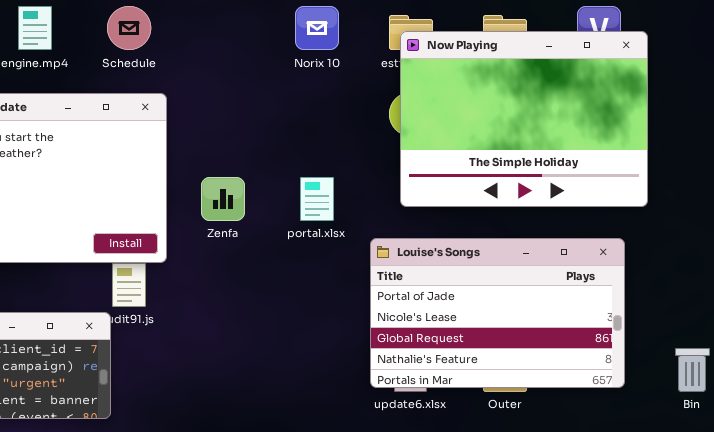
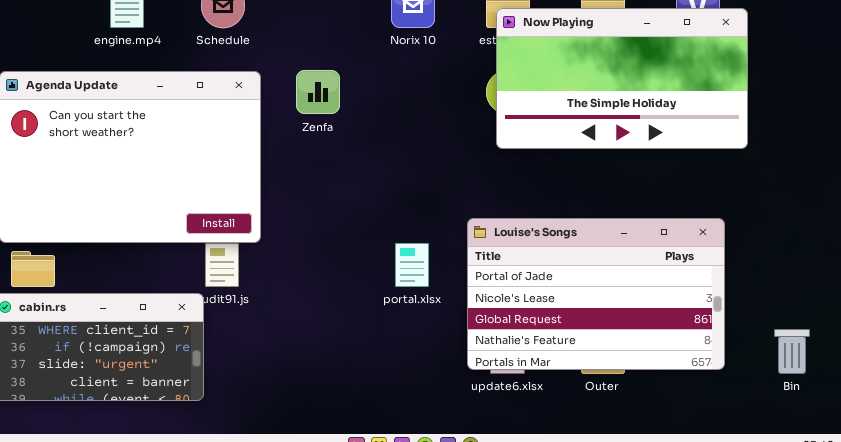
Now Playing: [400,31,648,207] -> [496,8,748,149], resized
Zenfa: [201,177,245,221] -> [296,70,340,114], moved
portal.xlsx: [300,177,334,221] -> [395,243,429,287], moved

